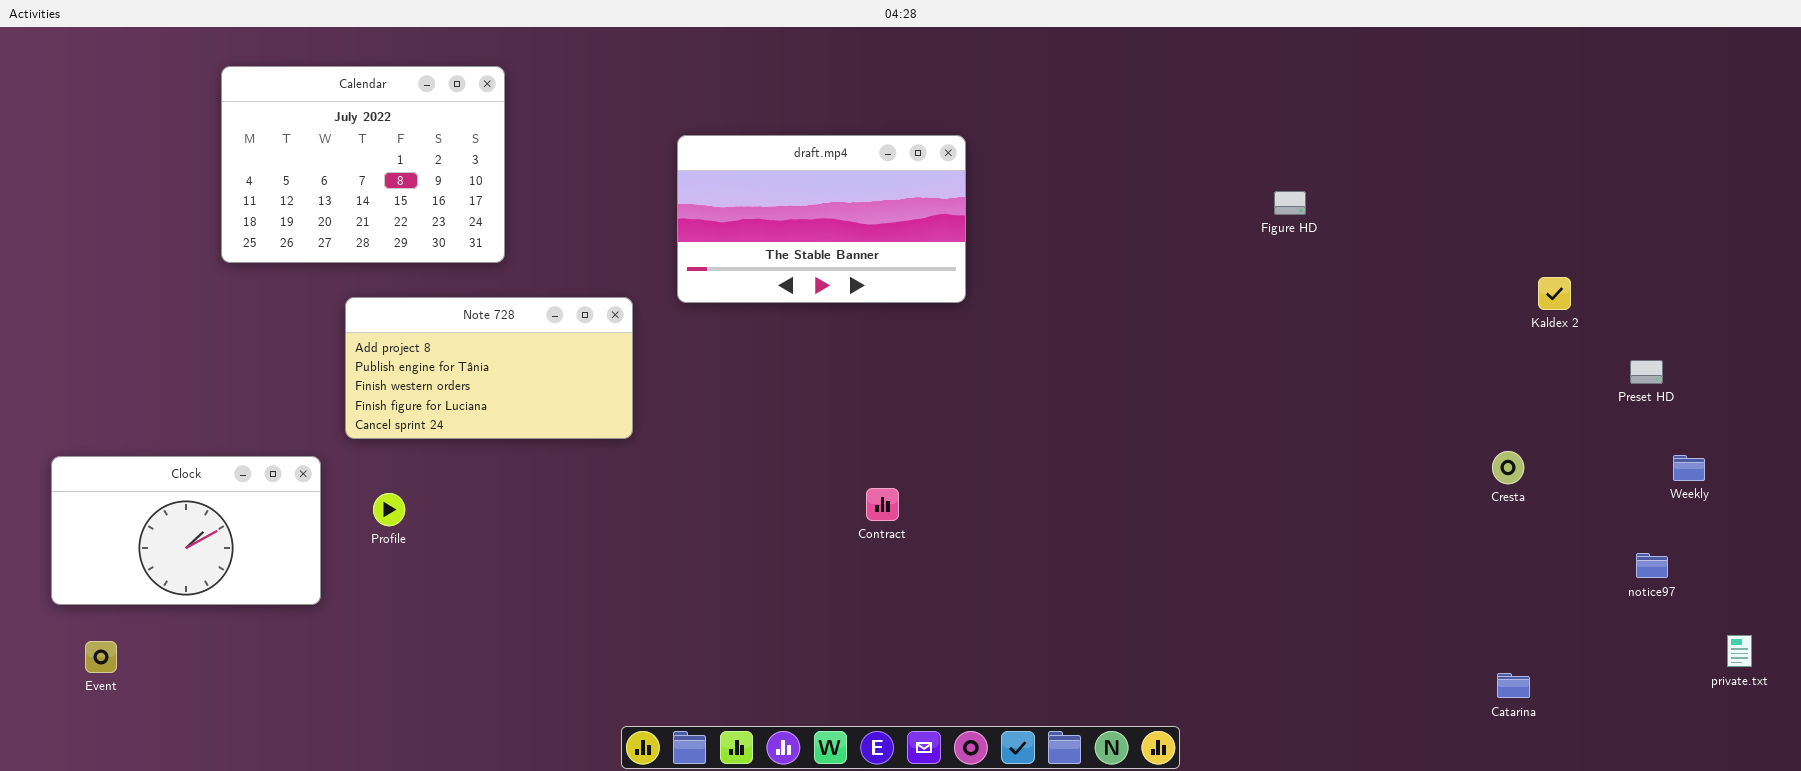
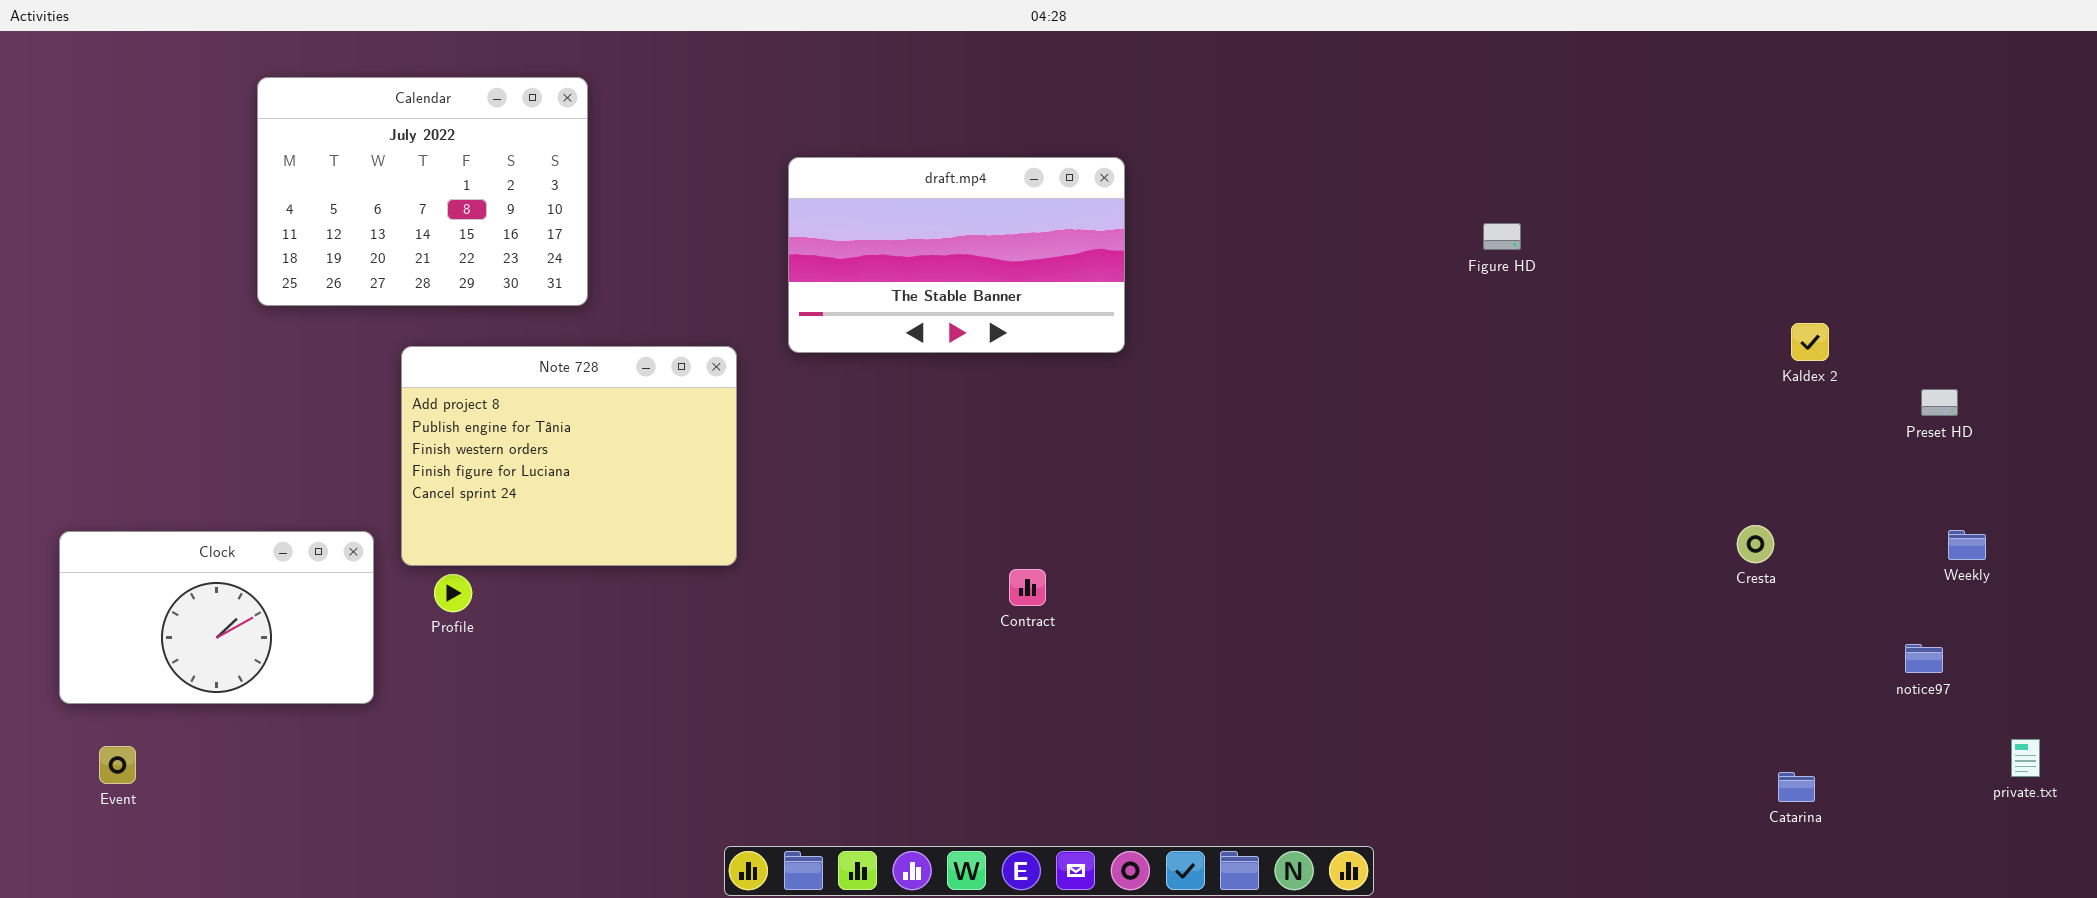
Note 728: [345,297,633,439] -> [401,346,737,566], resized
Preset HD: [1630,360,1663,384] -> [1921,389,1958,416], moved
Catarina: [1497,673,1530,698] -> [1778,772,1815,802], moved

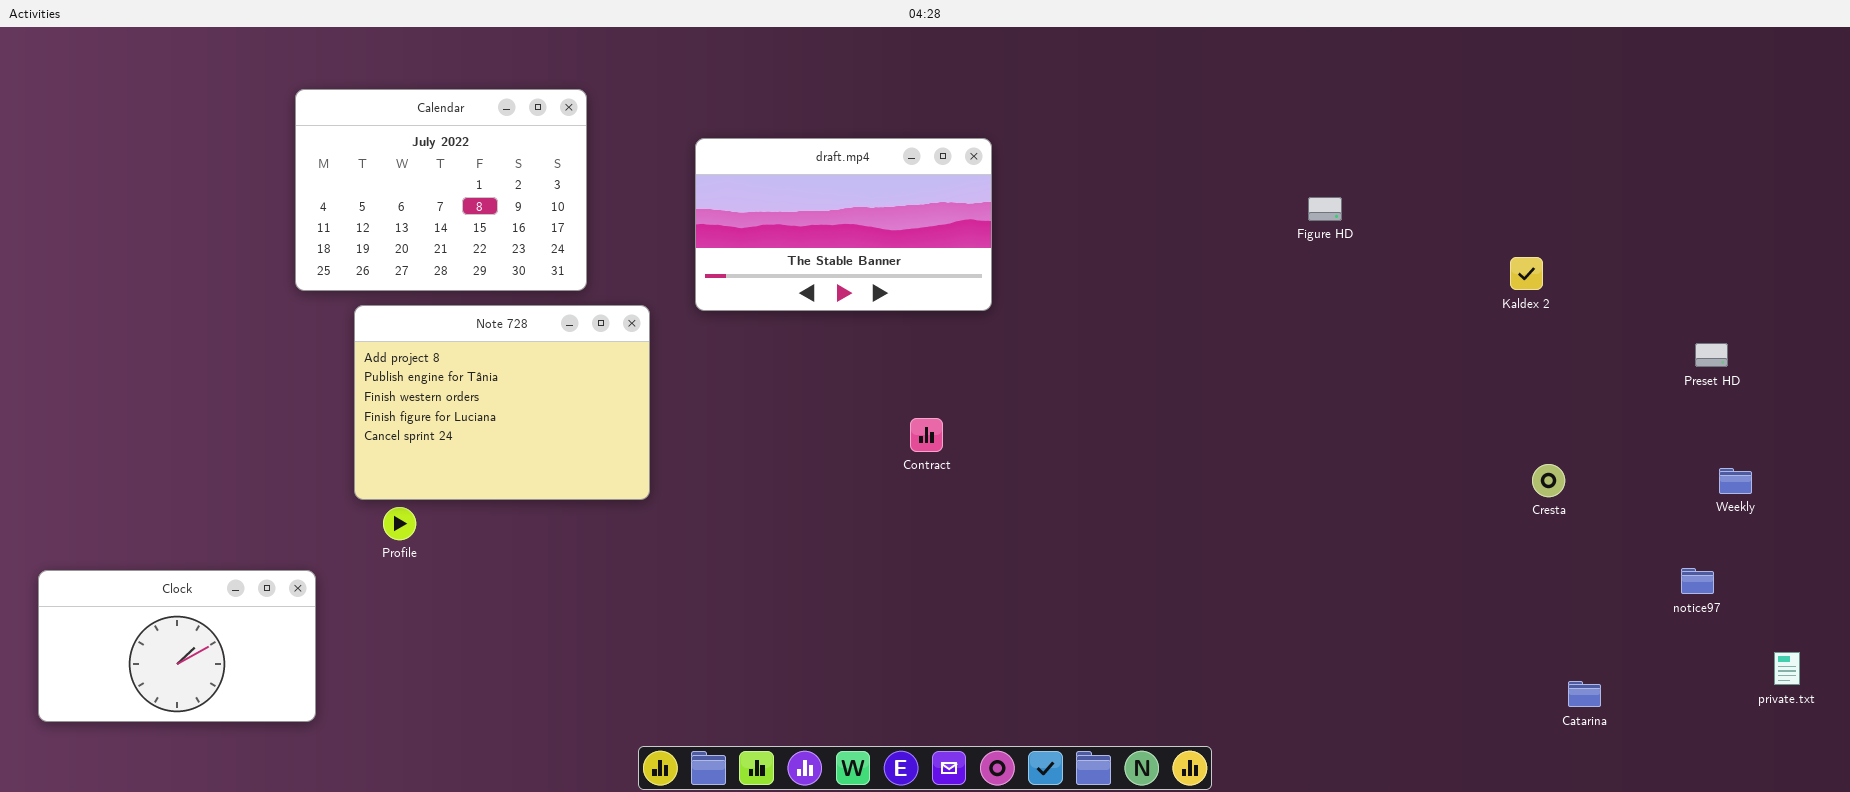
Calendar: [257,77,588,306] -> [295,89,587,291], moved
Kaldex 2: [1791,323,1829,361] -> [1510,257,1543,290], moved
Clock: [59,531,374,704] -> [38,570,316,722], moved
Contract: [1009,569,1046,606] -> [910,418,943,452], moved

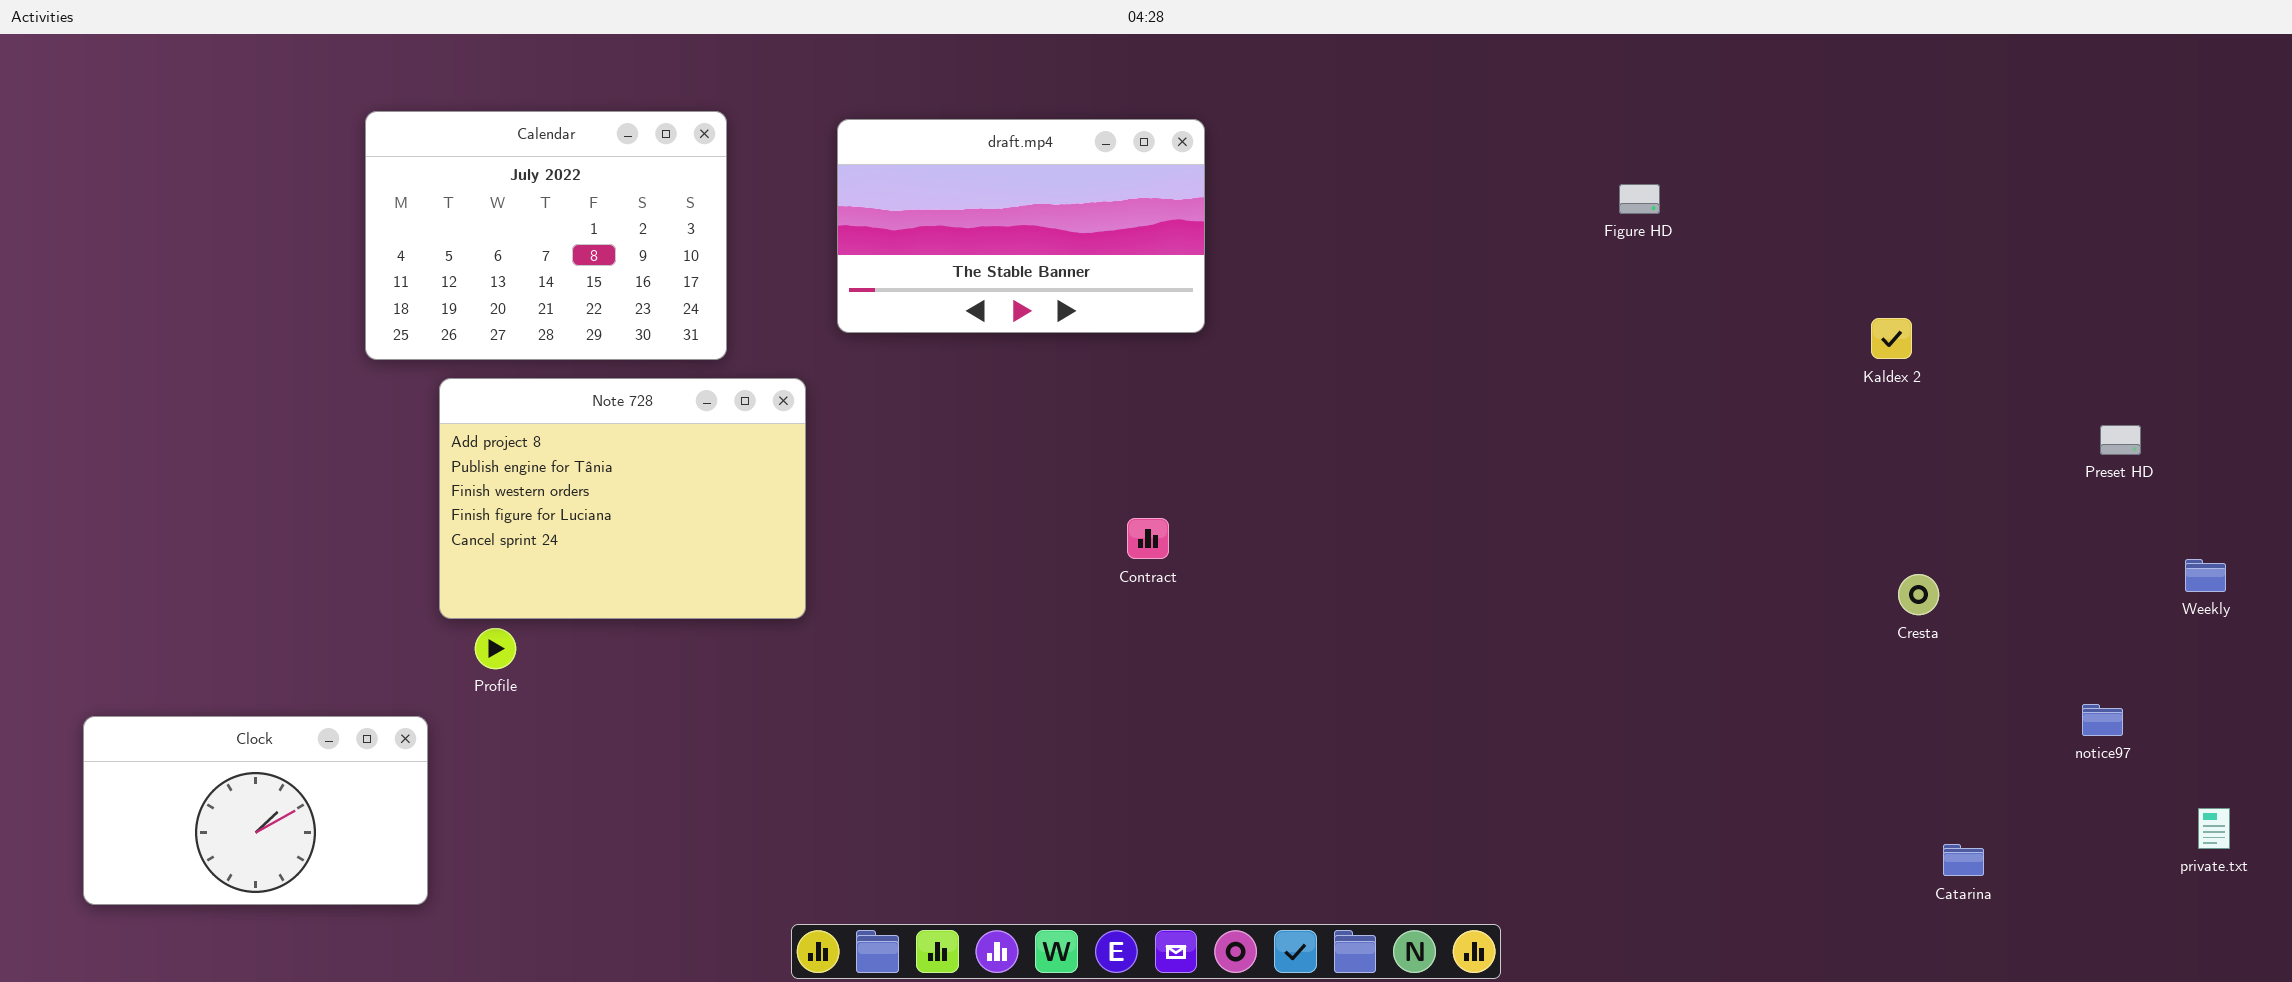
draft.mp4: [695,138,992,311] -> [837,119,1205,333], moved
Figure HD: [1308,197,1342,221] -> [1619,184,1660,214], moved
Weekly: [1719,468,1752,494] -> [2185,559,2226,592], moved
Clock: [38,570,316,722] -> [83,716,428,905], moved

